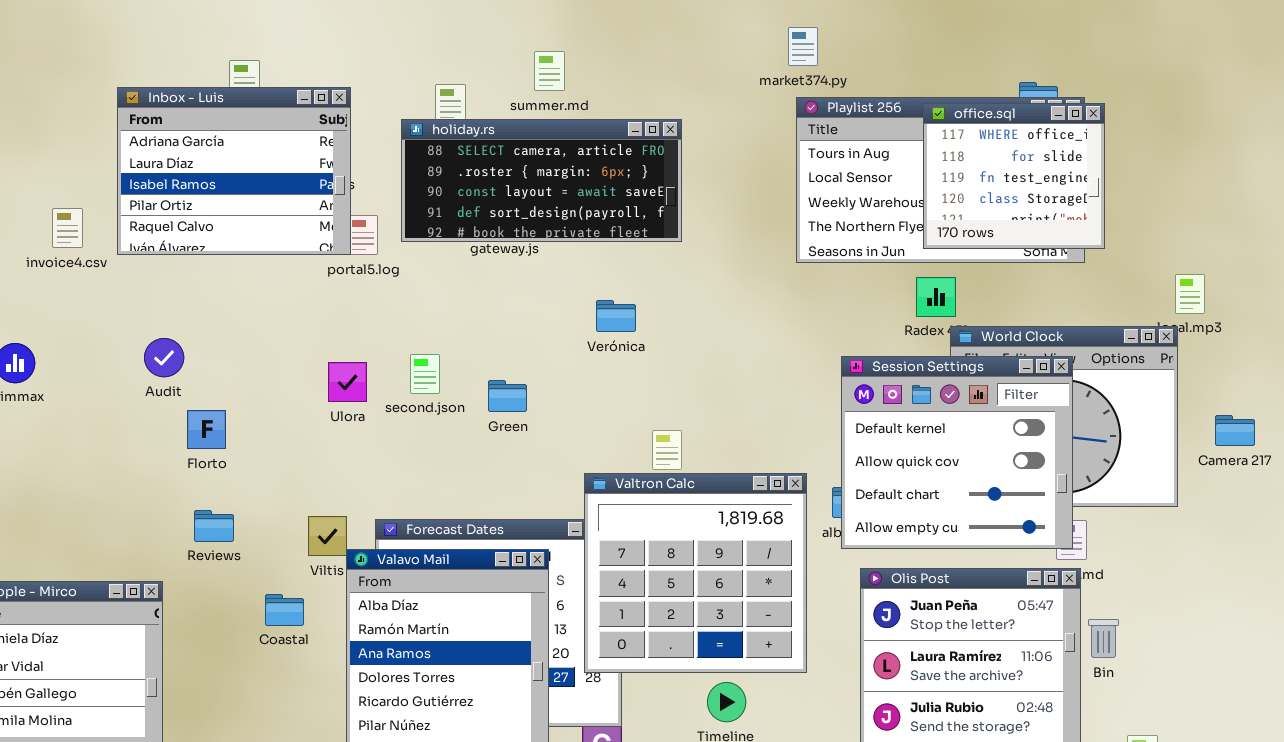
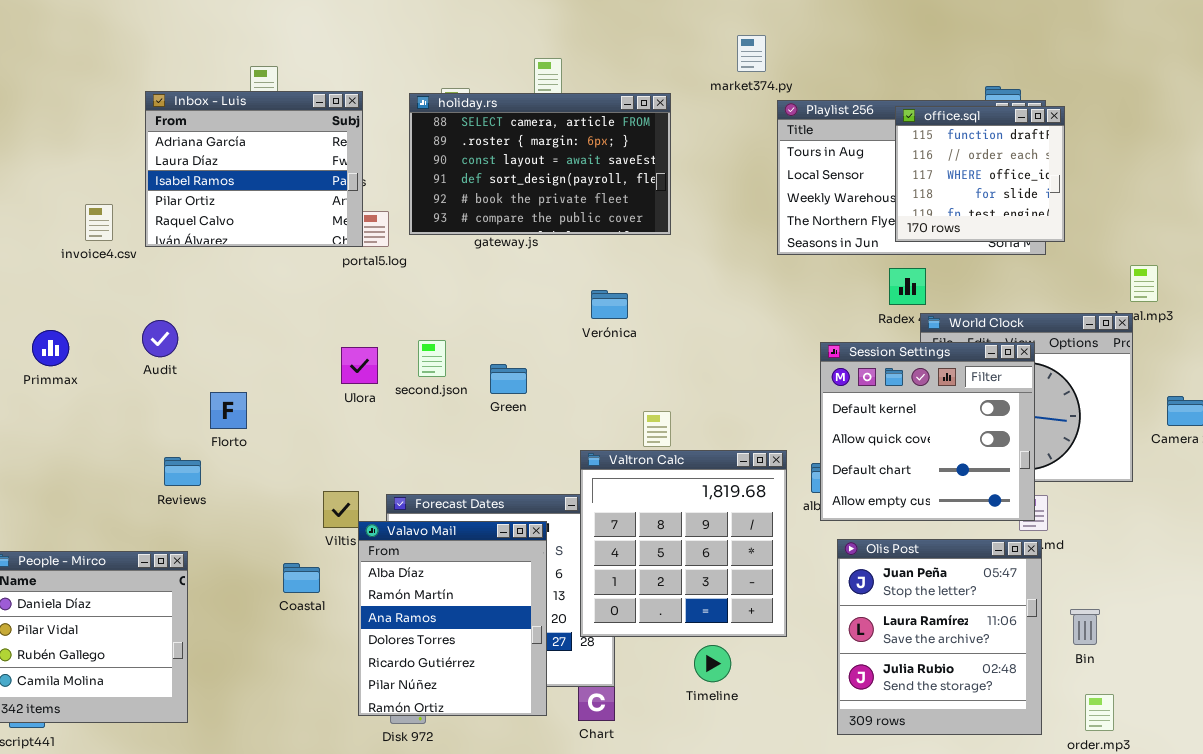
market374.py: [788,27,818,66] -> [737,35,766,72], moved
office.sql: [923,103,1105,249] -> [895,106,1065,242], scrolled up 2 rows
holiday.rs: [401,119,682,242] -> [409,93,671,235], resized
Audit: [144,338,184,377] -> [142,320,178,357], moved
Reviews: [194,510,234,542] -> [164,457,201,486], moved
Bin: [1088,619,1119,658] -> [1070,609,1100,645], moved

